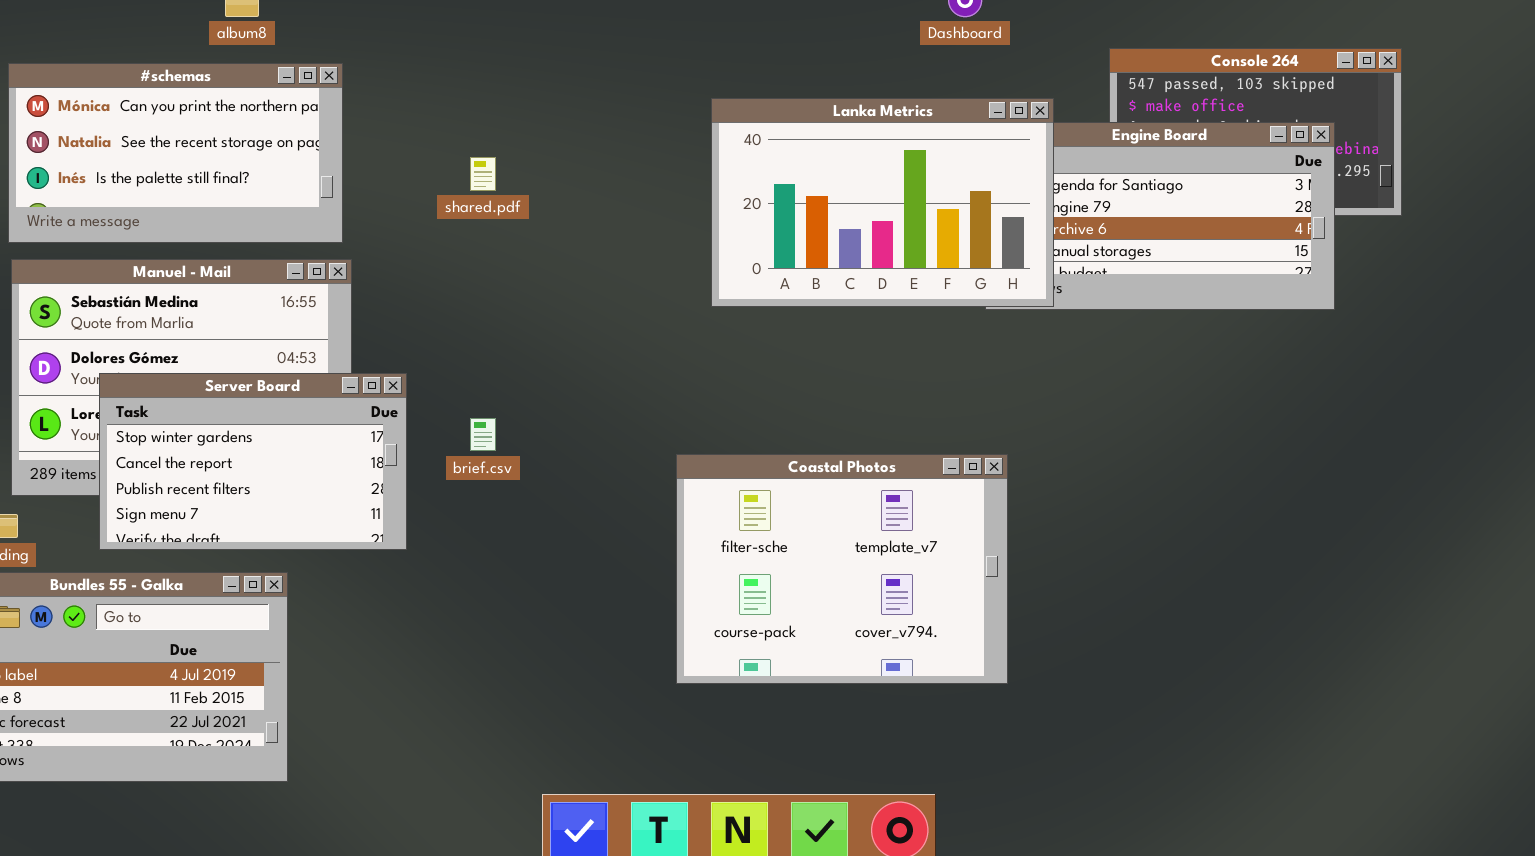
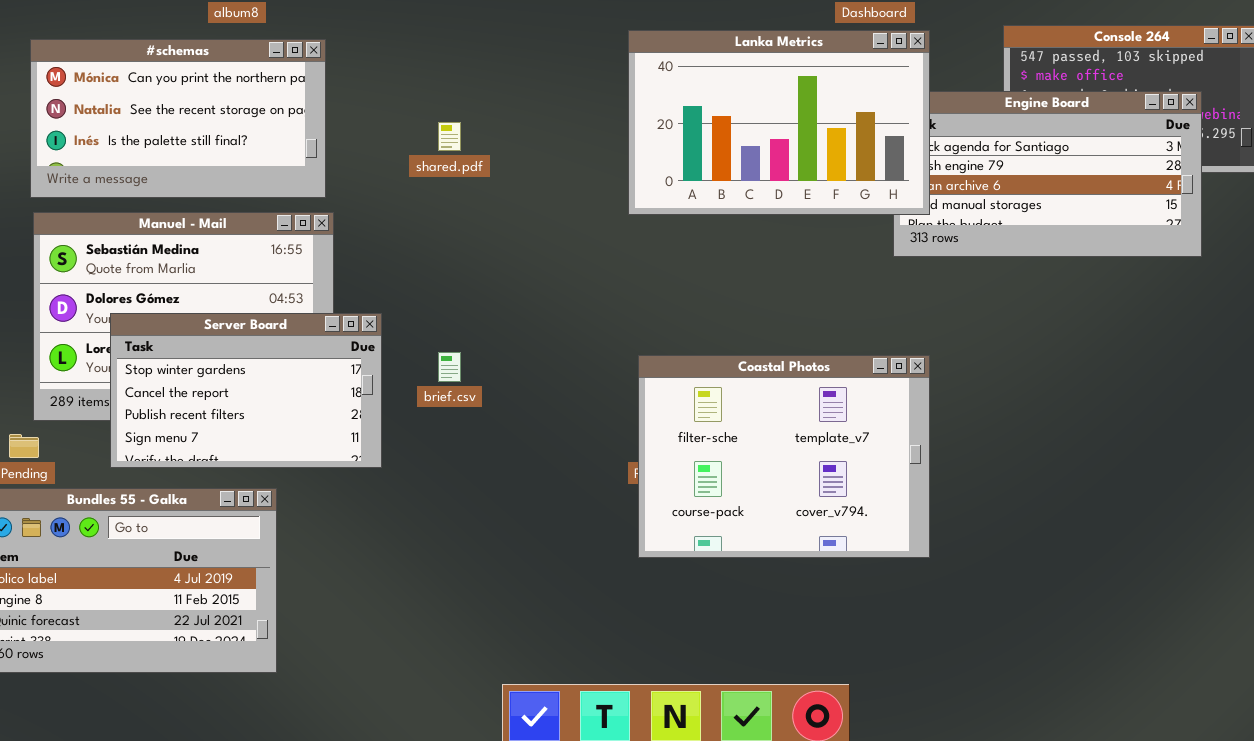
Lanka Metrics: [711,98,1054,307] -> [628,30,930,215], moved
Coastal Photos: [676,454,1008,684] -> [638,355,930,558], moved

